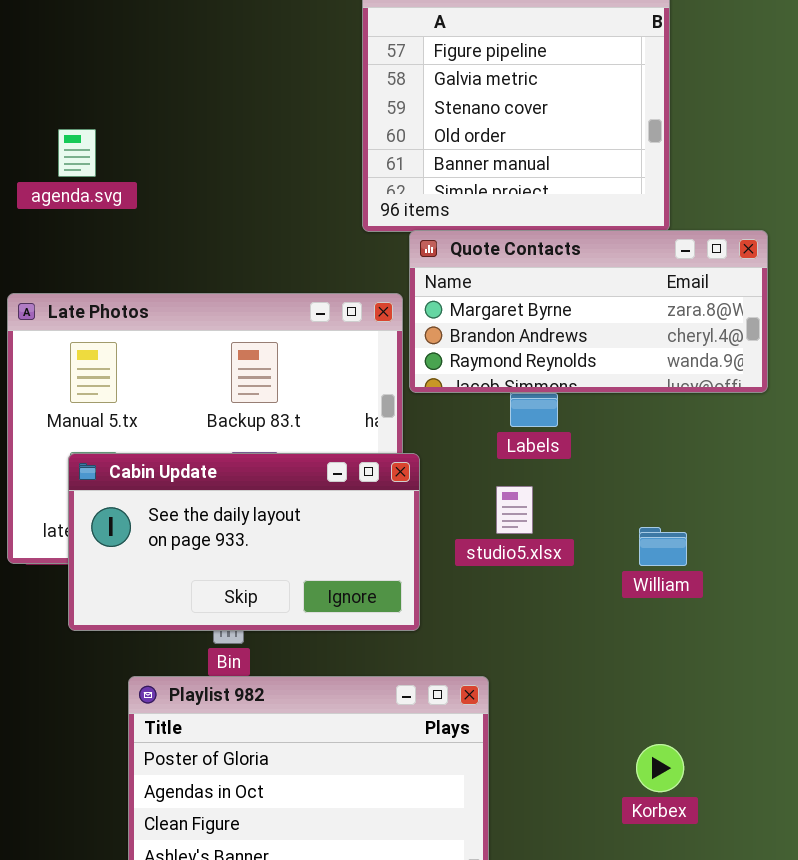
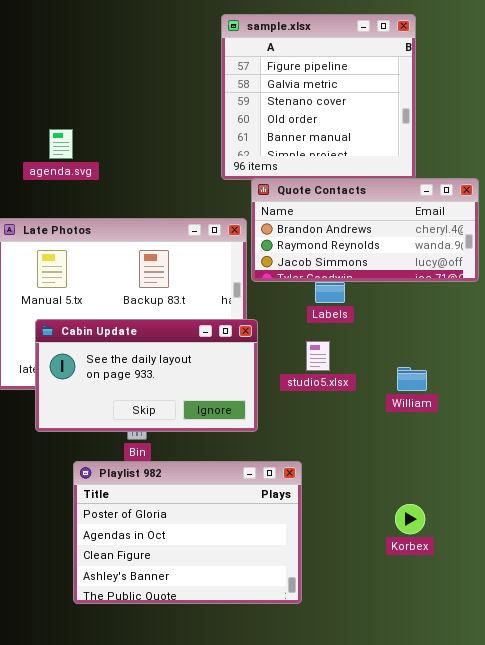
agenda.svg: [58,129,96,177] -> [49,129,73,159], moved
Quote Contacts: [409,230,768,393] -> [251,178,479,282], scrolled down 1 row

